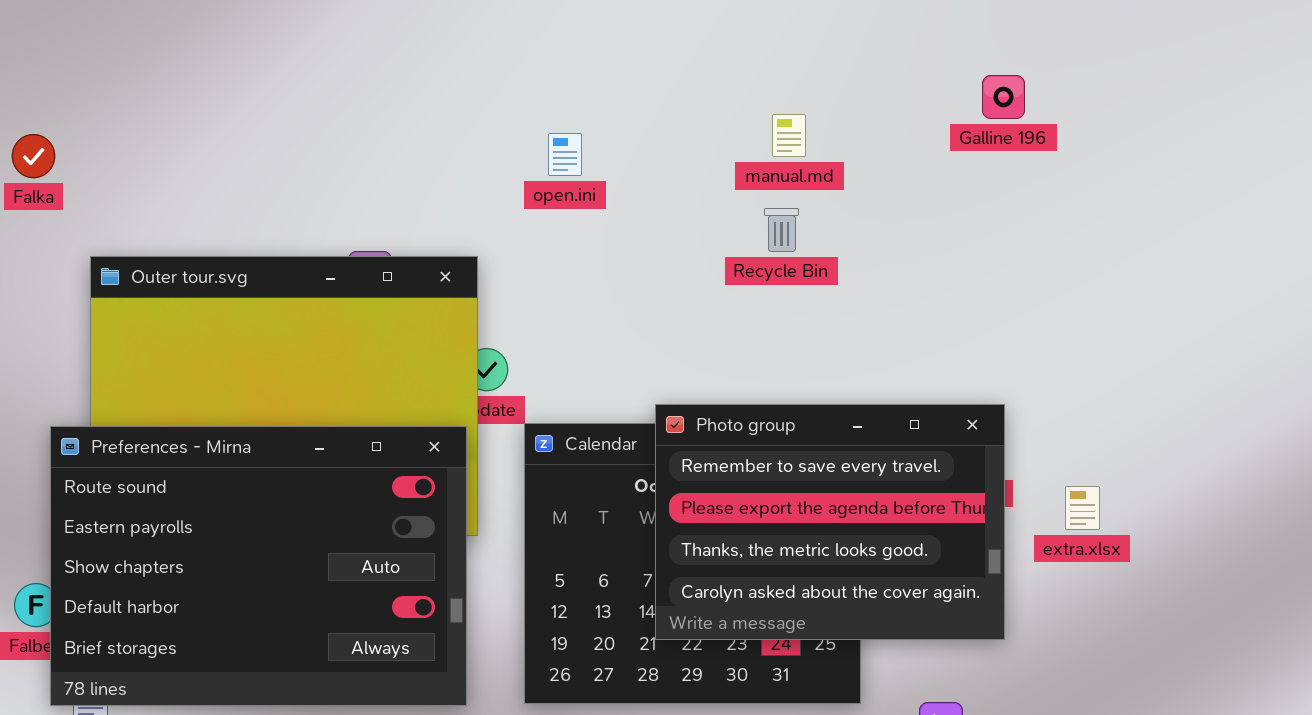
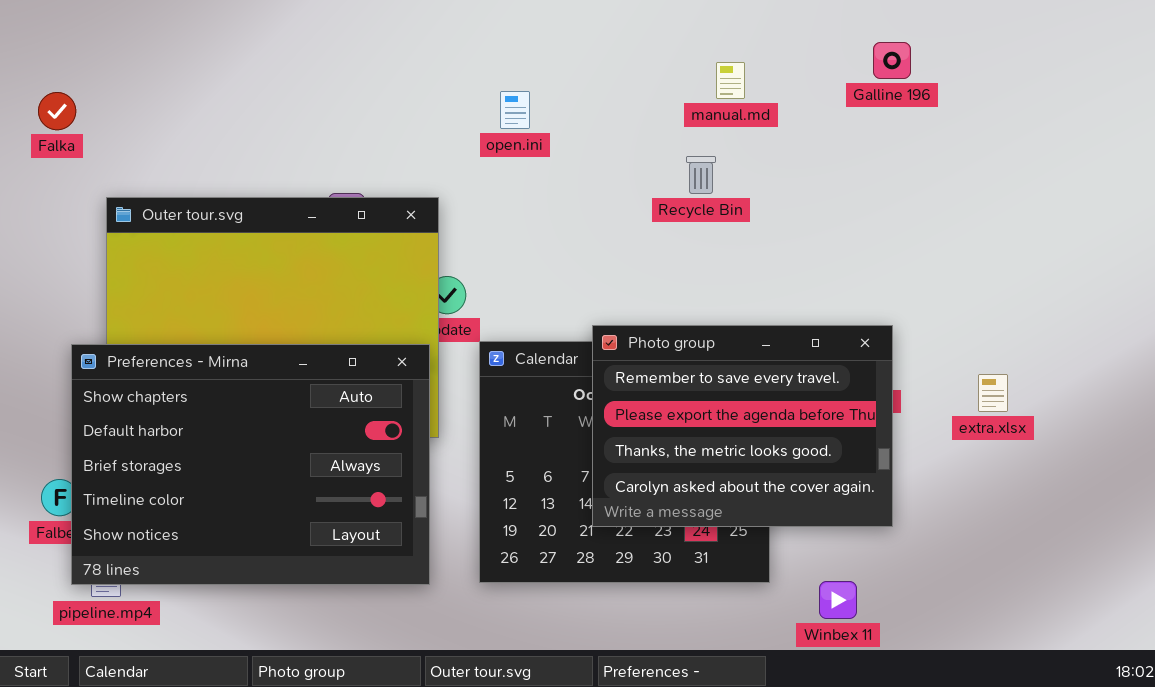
manual.md: [772,114,806,157] -> [716,62,745,99], moved
Preferences - Mirna: [50,426,467,706] -> [71,344,430,585], scrolled down 2 rows
extra.xlsx: [1065,486,1100,530] -> [978,374,1008,412], moved

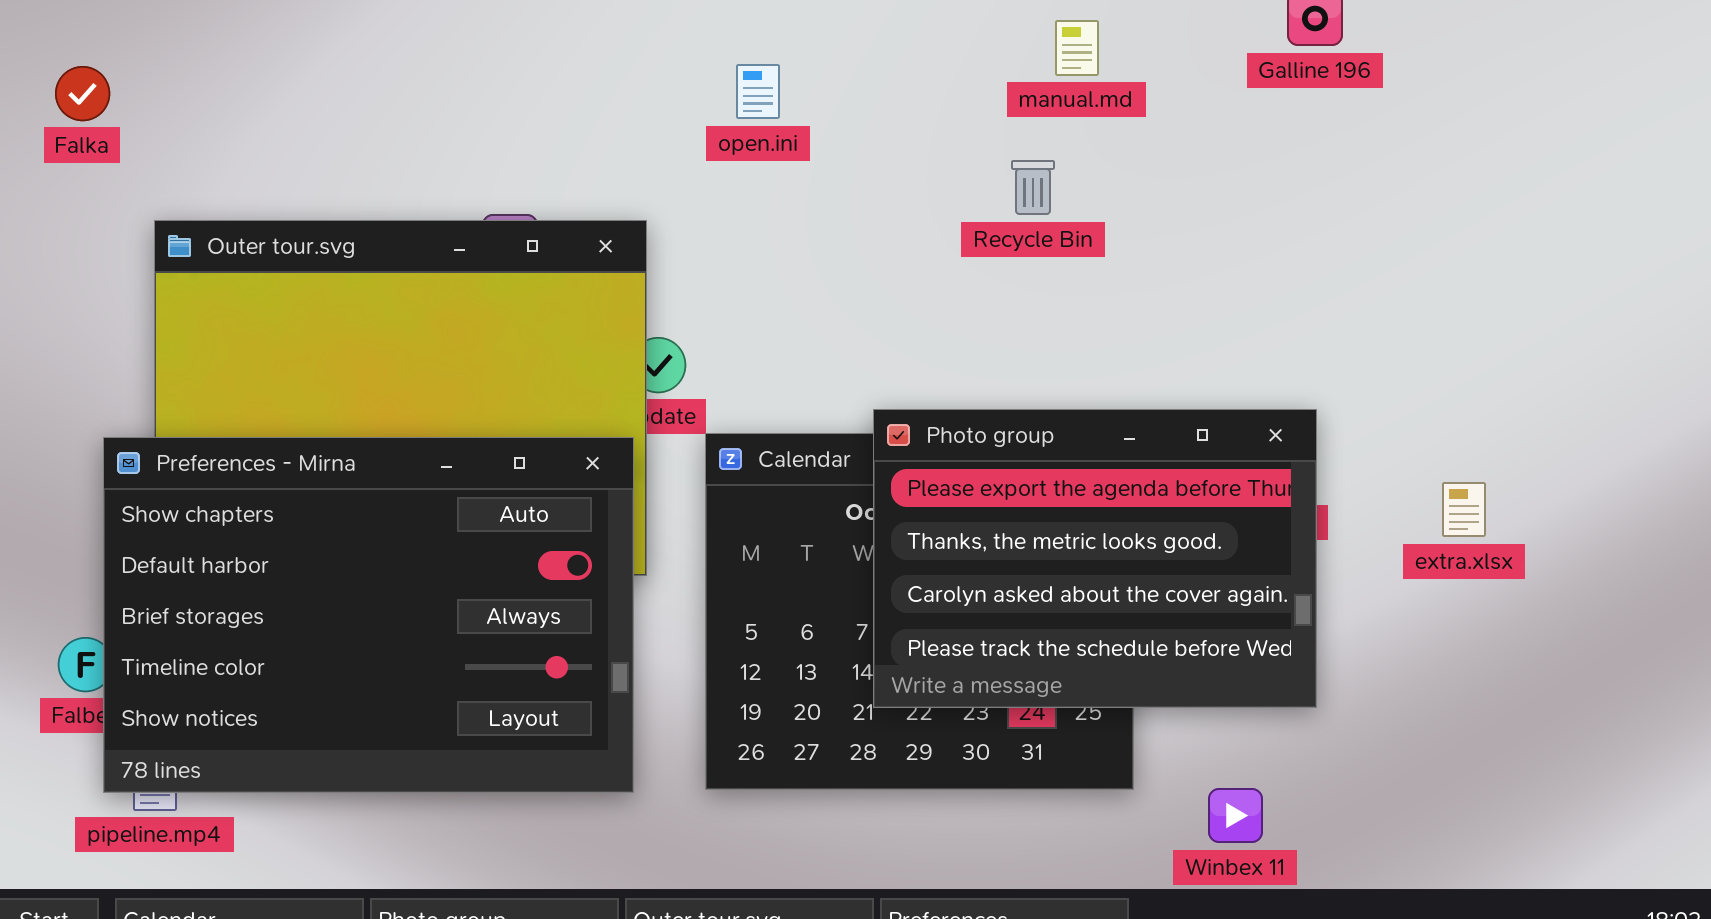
Photo group: [592,325,893,527] -> [873,409,1317,708], scrolled down 1 row

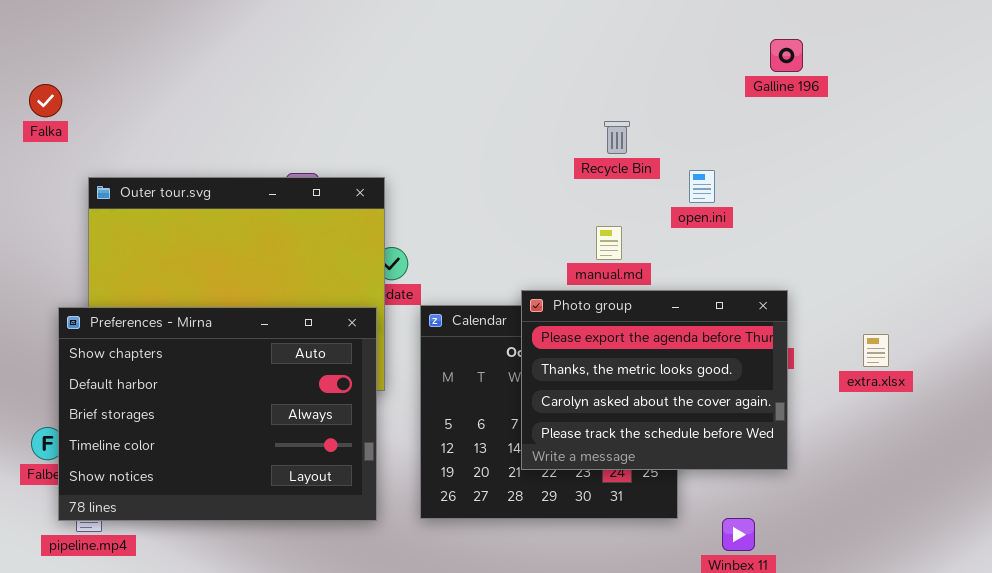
manual.md: [1055,20,1099,76] -> [596,226,622,260], moved
open.ini: [736,64,780,119] -> [689,170,715,203], moved
Recycle Bin: [1011,160,1055,215] -> [604,121,630,154], moved

